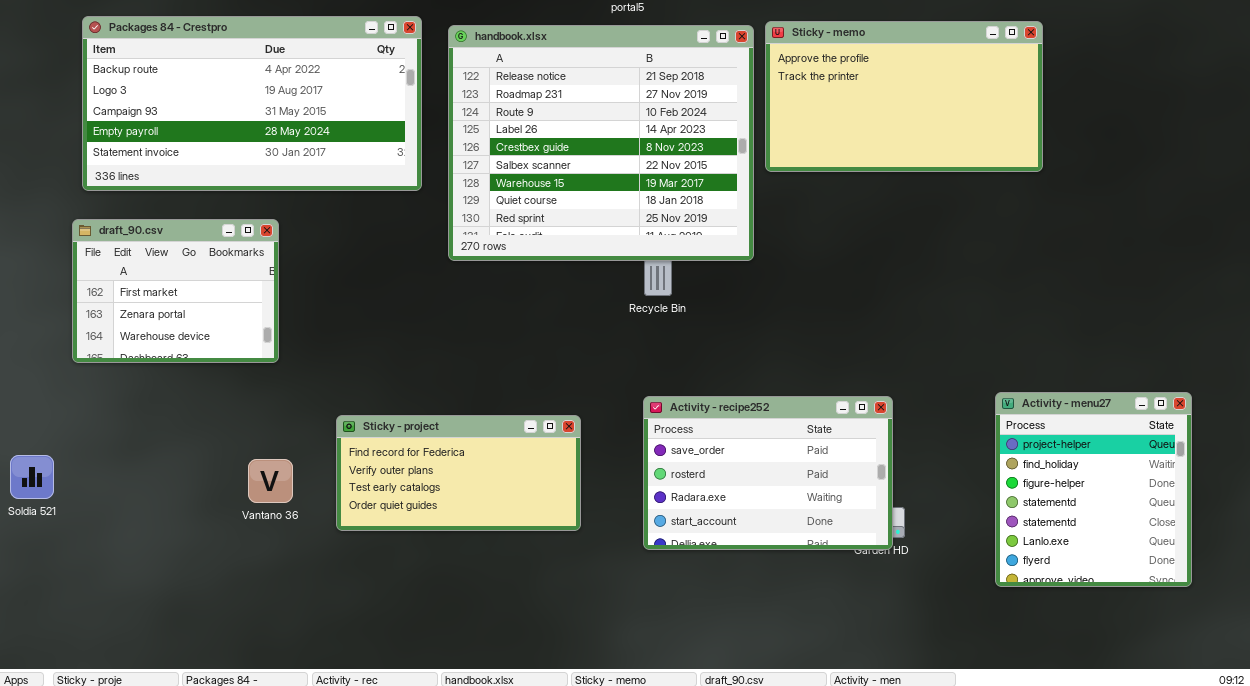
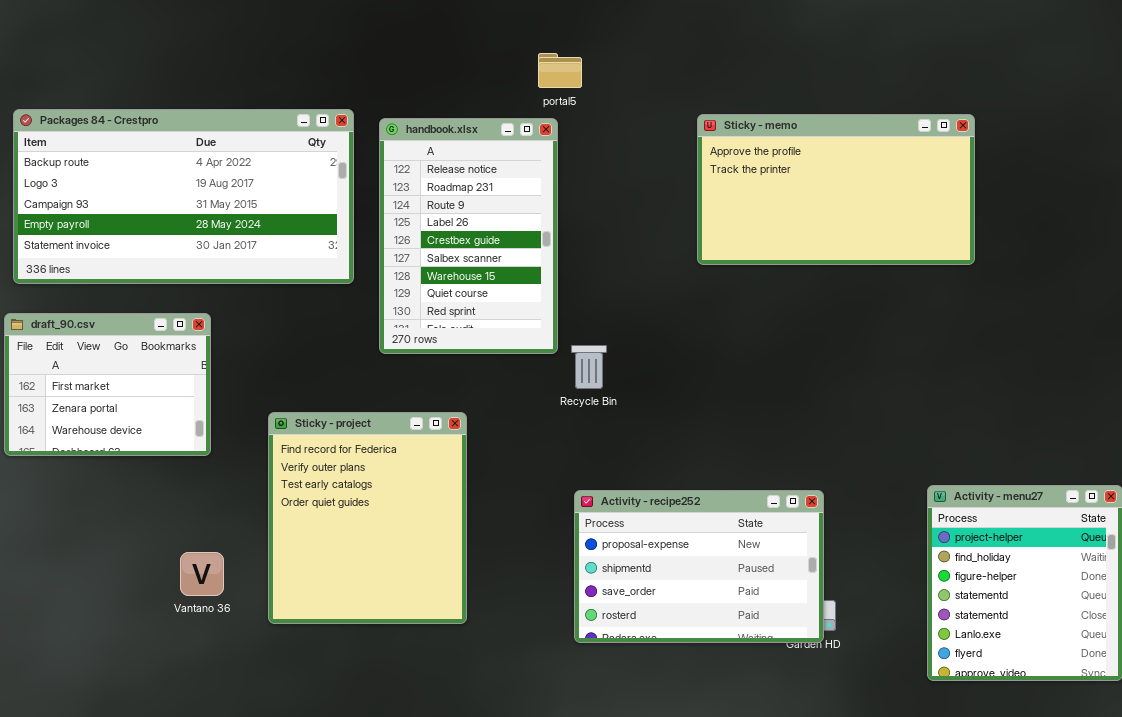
handbook.xlsx: [448,25,754,261] -> [379,118,558,354], resized
Activity - recipe252: [643,396,893,550] -> [574,490,824,643], scrolled up 2 rows
Sticky - project: [336,415,581,531] -> [268,412,467,624], resized

